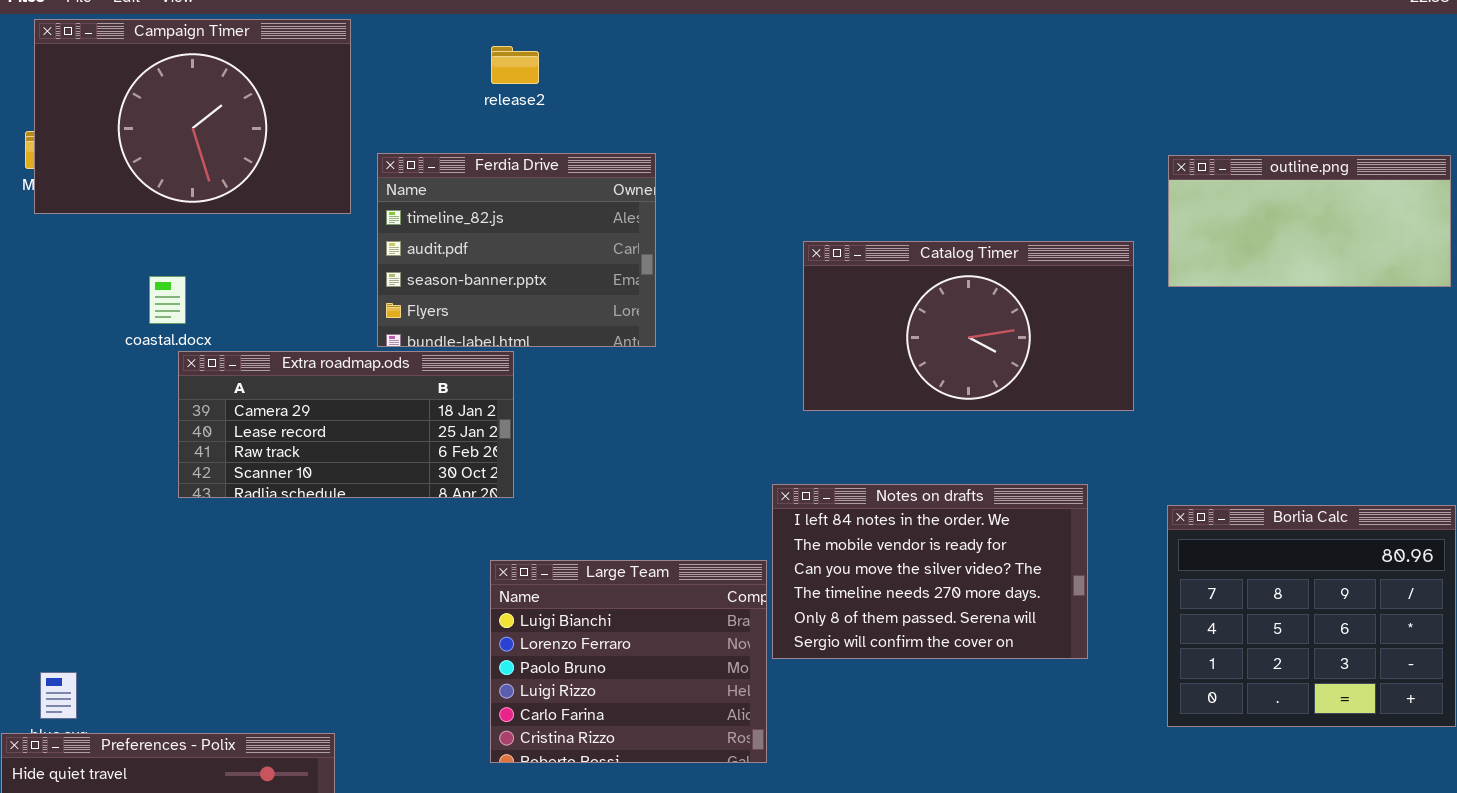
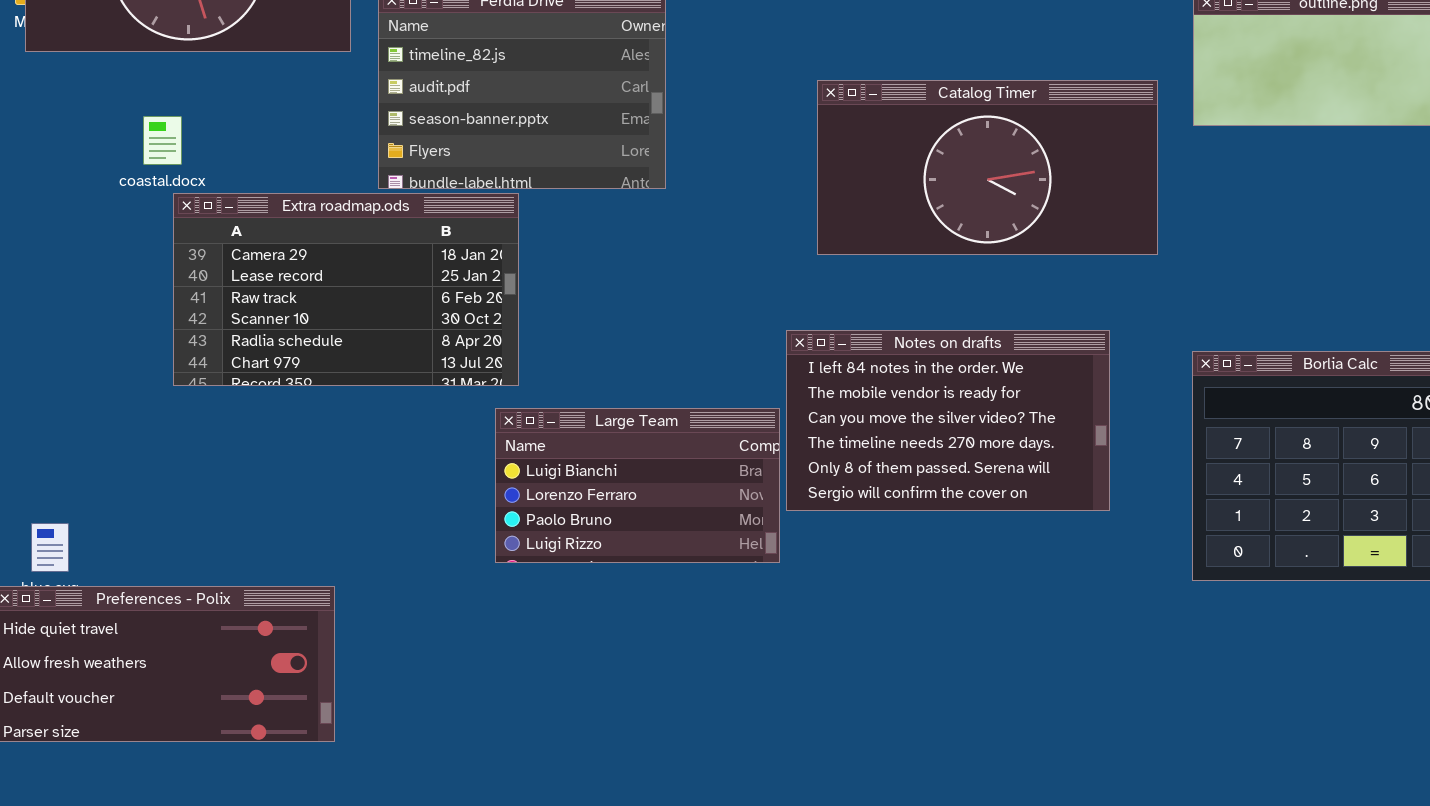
Extra roadmap.ods: [178,351,514,498] -> [173,193,519,386], resized
Large Team: [490,560,767,763] -> [495,408,780,563], resized

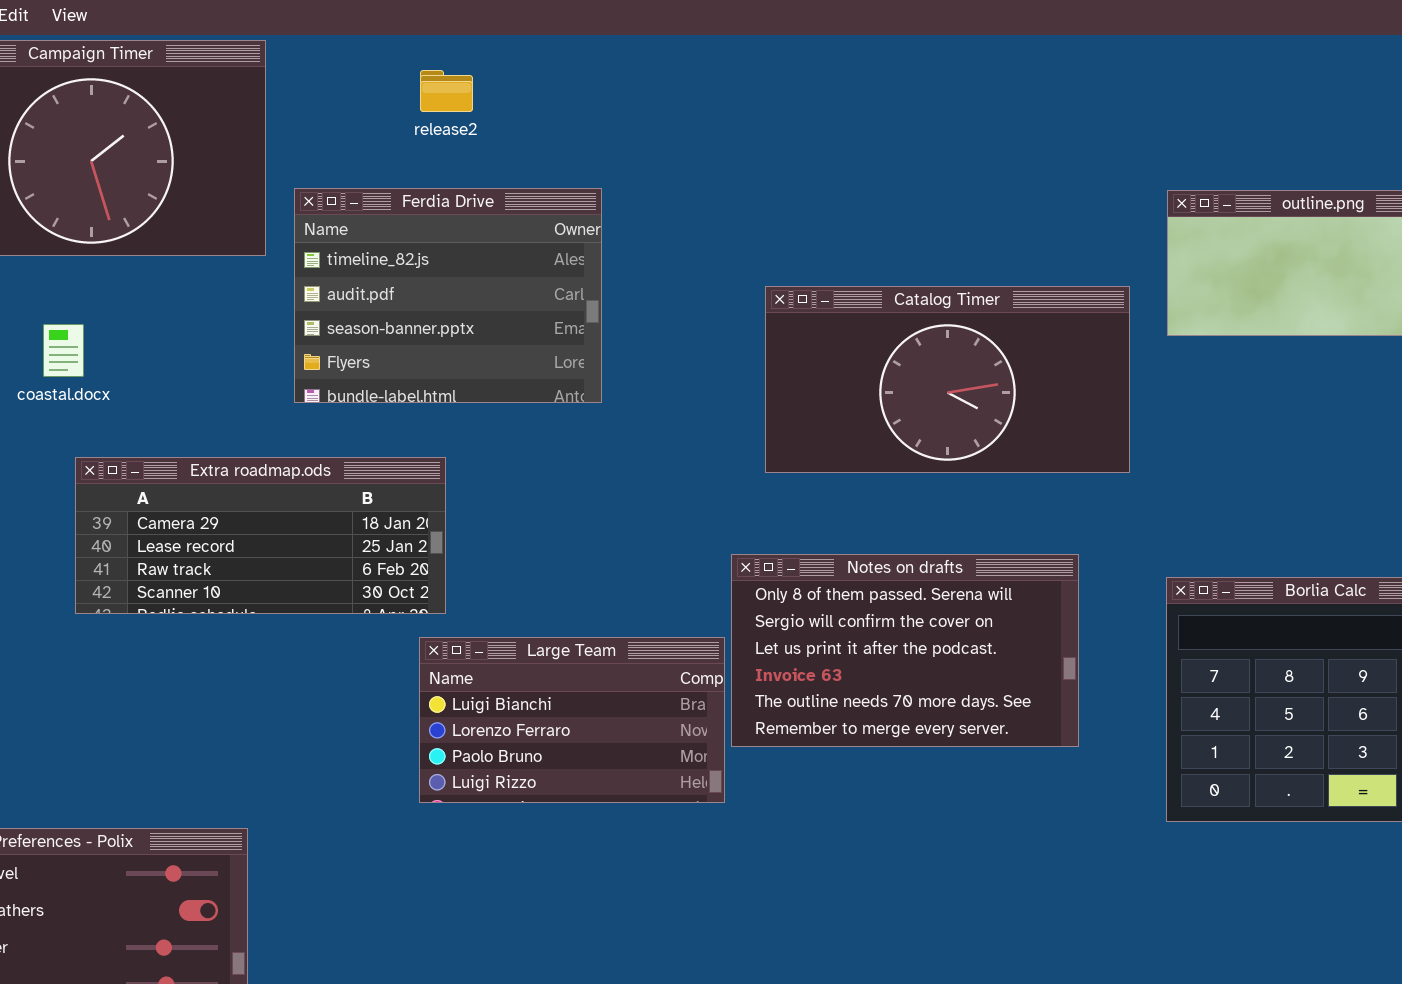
Extra roadmap.ods: [173,193,519,386] -> [75,457,446,614], resized
Notes on drafts: [786,330,1110,511] -> [731,554,1079,747], scrolled down 4 rows

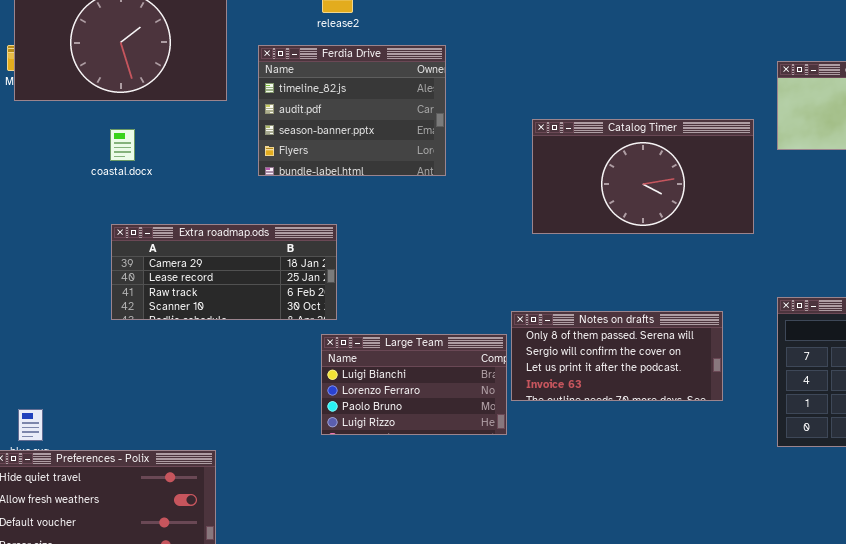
Ferdia Drive: [294,188,602,403] -> [258,45,446,176], moved
coastal.docx: [43,324,84,377] -> [110,129,135,161], moved
Notes on drafts: [731,554,1079,747] -> [511,311,723,401], resized

